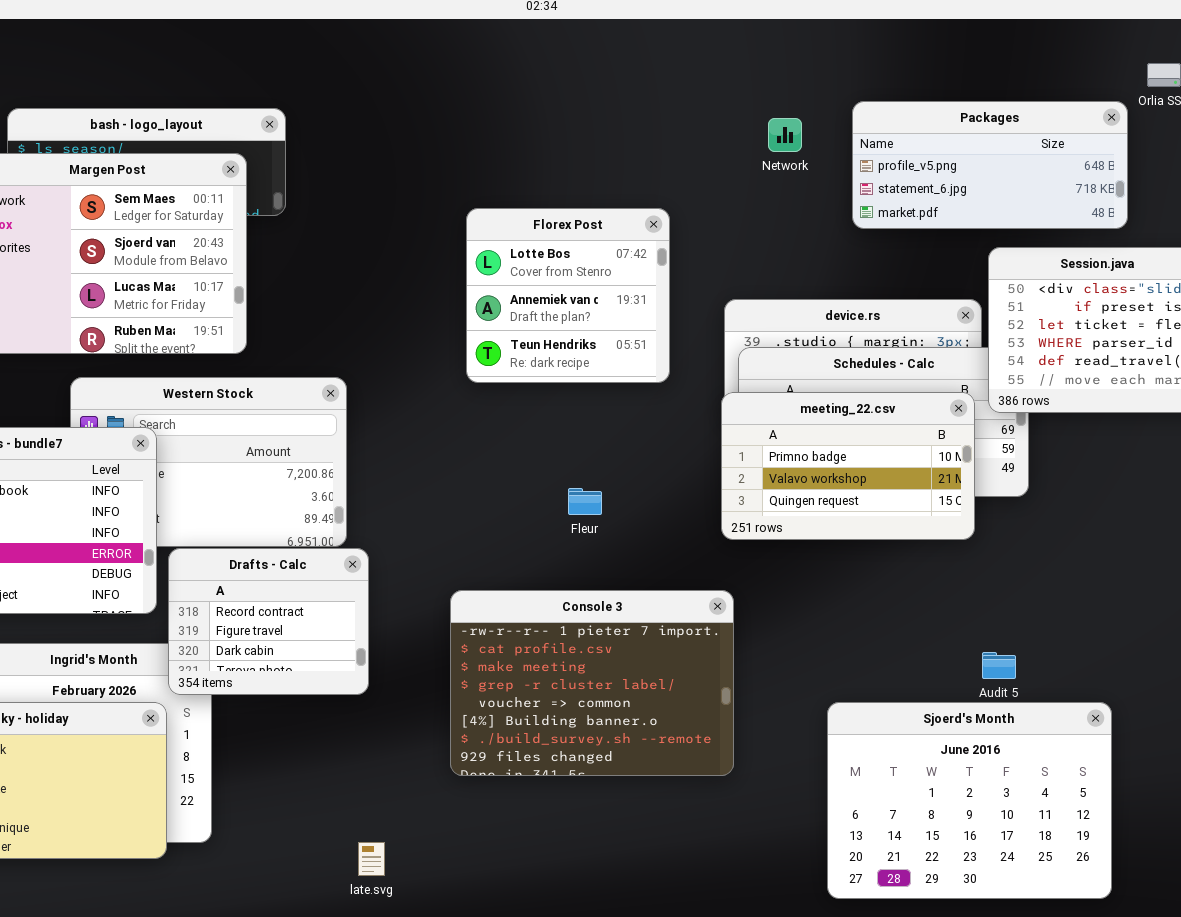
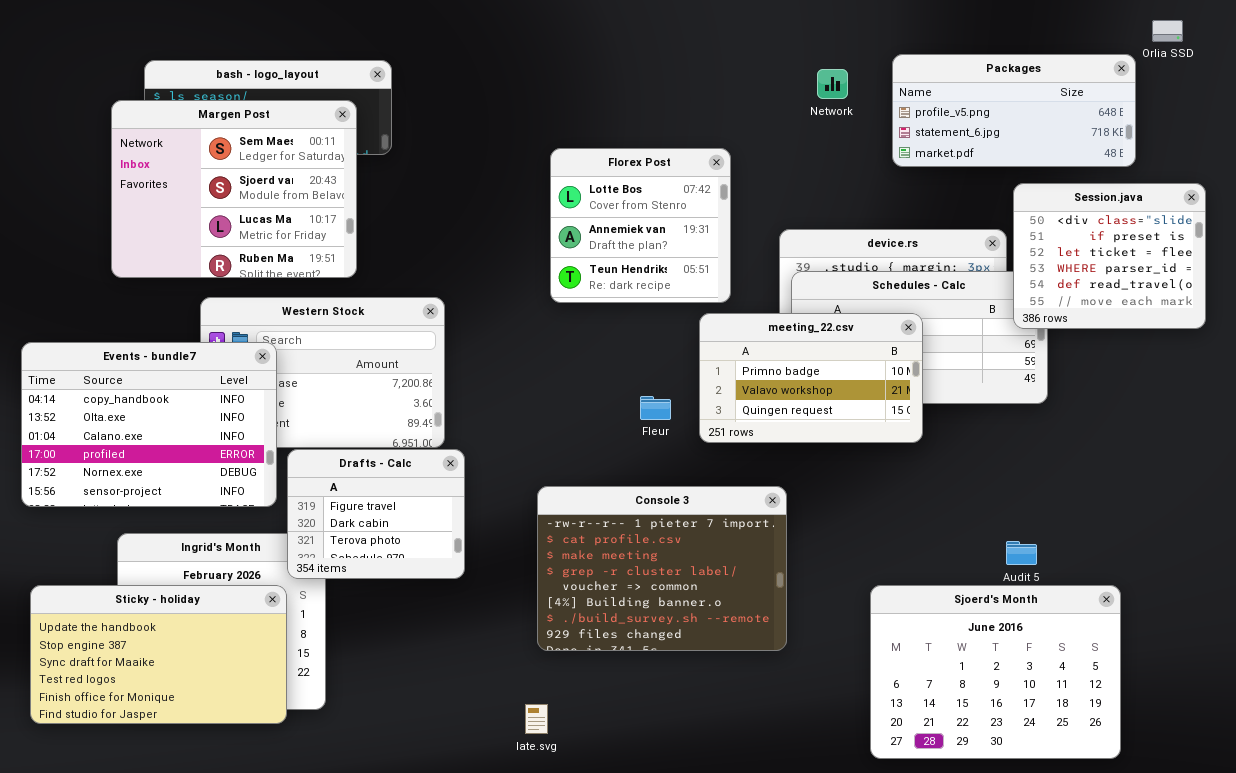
meeting_22.csv: [721,392,975,540] -> [699,313,923,443], moved
Drafts - Calc: [168,548,369,695] -> [287,449,465,579], scrolled down 1 row
late.svg: [358,842,385,876] -> [525,704,548,734], moved

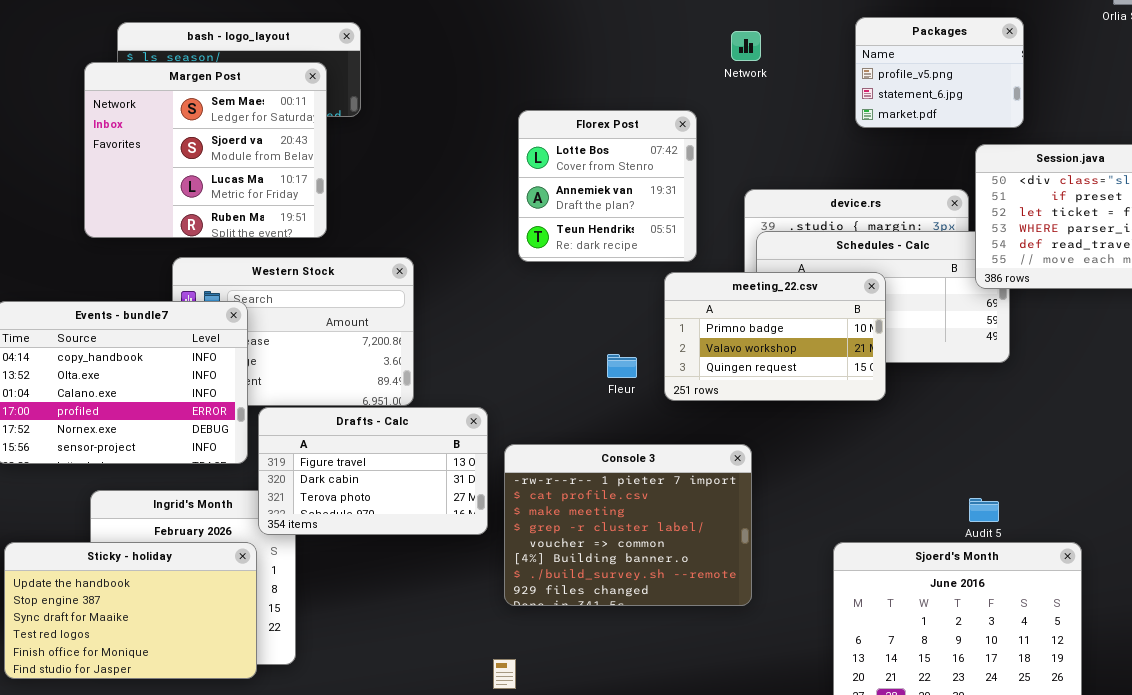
Packages: [892,54,1136,167] -> [855,17,1024,128], resized
Network: [817,69,848,99] -> [731,31,761,61], moved
Drafts - Calc: [287,449,465,579] -> [258,407,488,535], resized

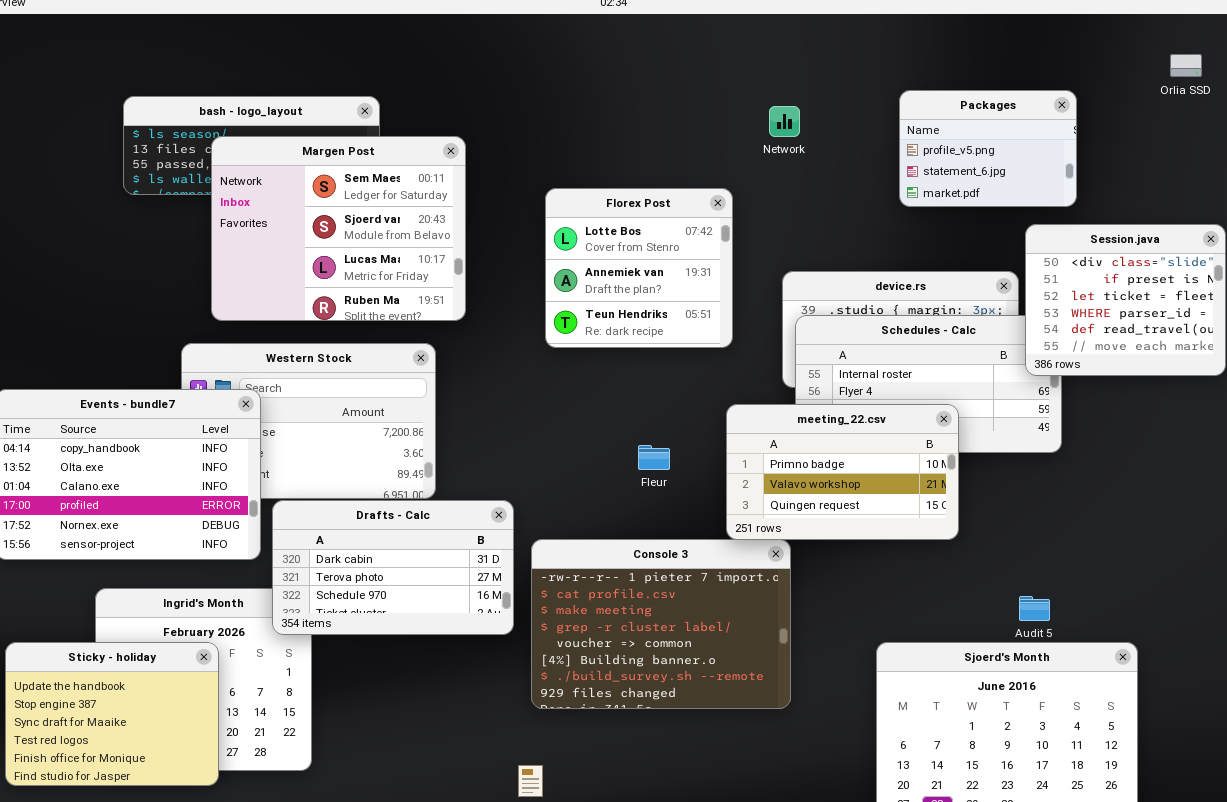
Margen Post: [84,62,327,238] -> [211,136,466,321], moved
meeting_22.csv: [664,272,886,401] -> [726,404,959,540], moved
Drafts - Calc: [258,407,488,535] -> [272,500,514,635], scrolled down 1 row
Sticky - holiday: [4,542,257,679] -> [5,642,219,786], resized

